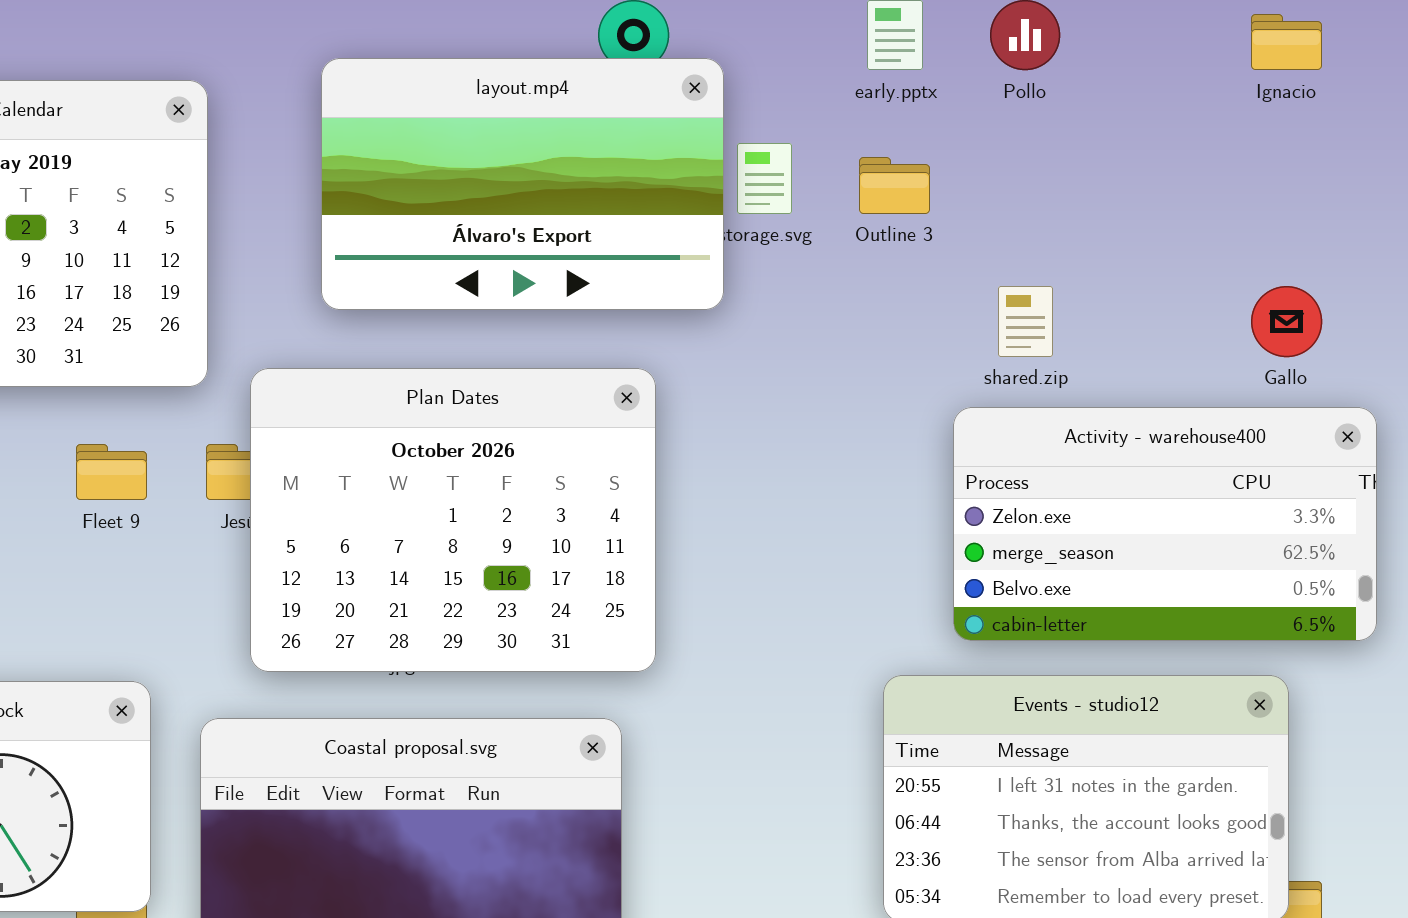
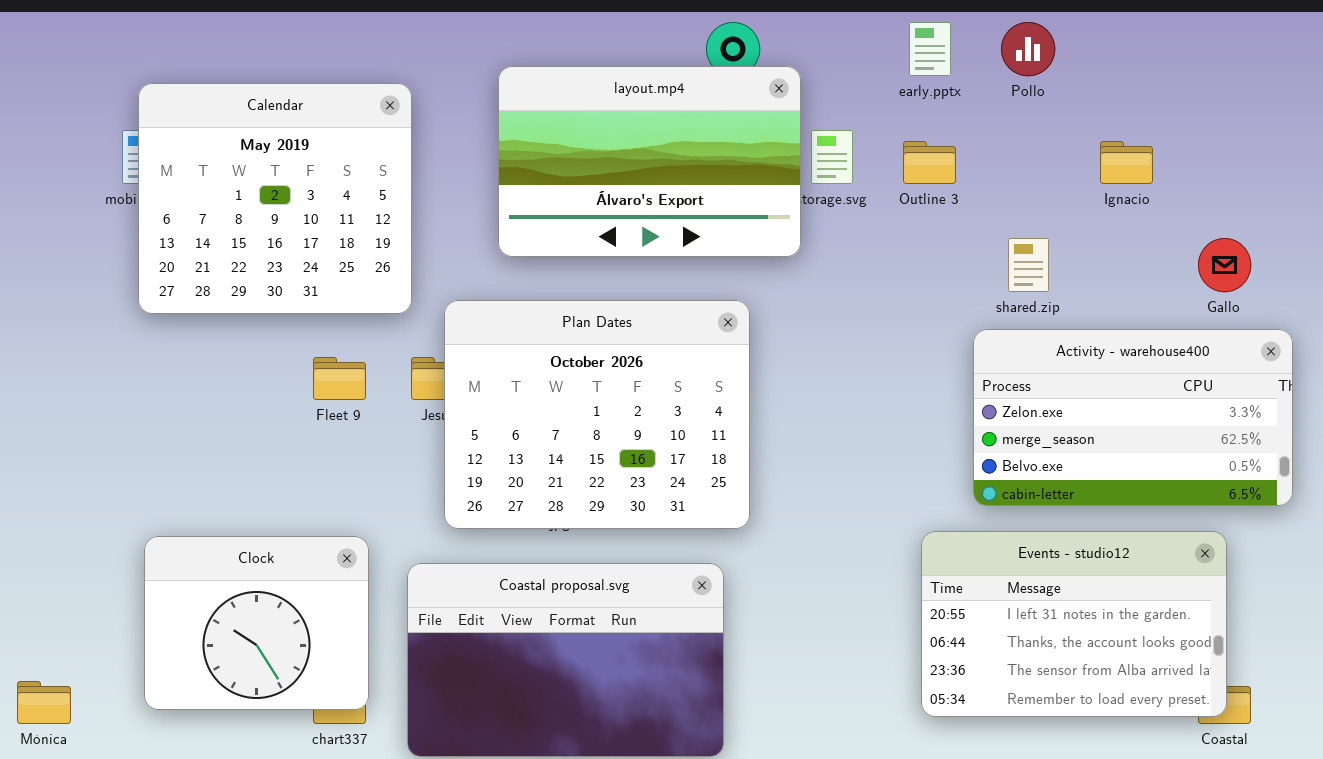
Ignacio: [1251,14,1322,70] -> [1100,141,1153,184], moved

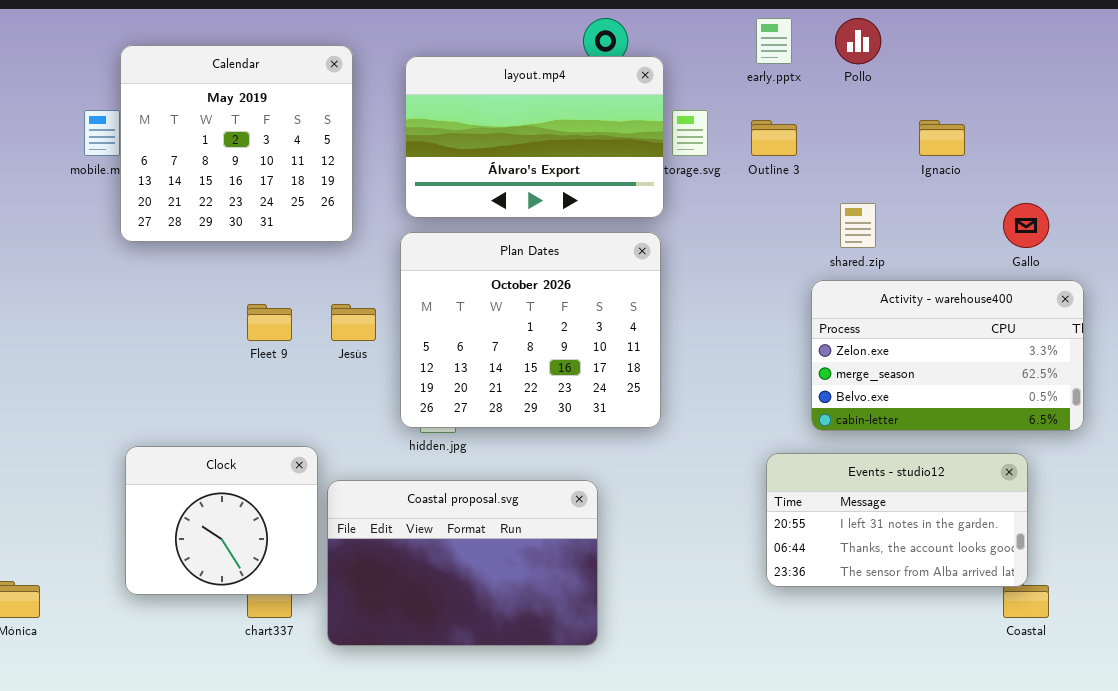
Calendar: [138,83,412,314] -> [120,45,353,242], moved
Plan Dates: [444,300,750,529] -> [400,232,661,428], moved
Events - studio12: [921,531,1227,717] -> [766,453,1028,587], resized
Clock: [144,536,369,710] -> [125,446,318,595], moved

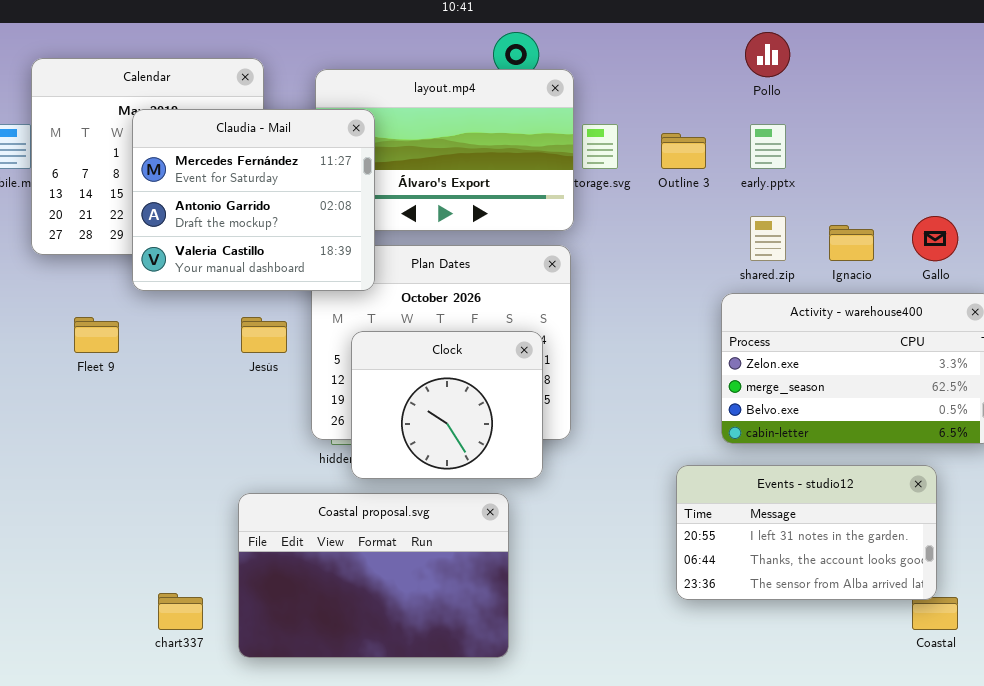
early.pptx: [756,18,792,64] -> [750,124,786,169], moved
Claudia - Mail: none -> [132,109,375,291], opened
Ignacio: [919,120,965,156] -> [829,225,874,261], moved
Fleet 9: [247,304,292,341] -> [74,317,119,353], moved
Clock: [125,446,318,595] -> [351,331,543,479], moved

